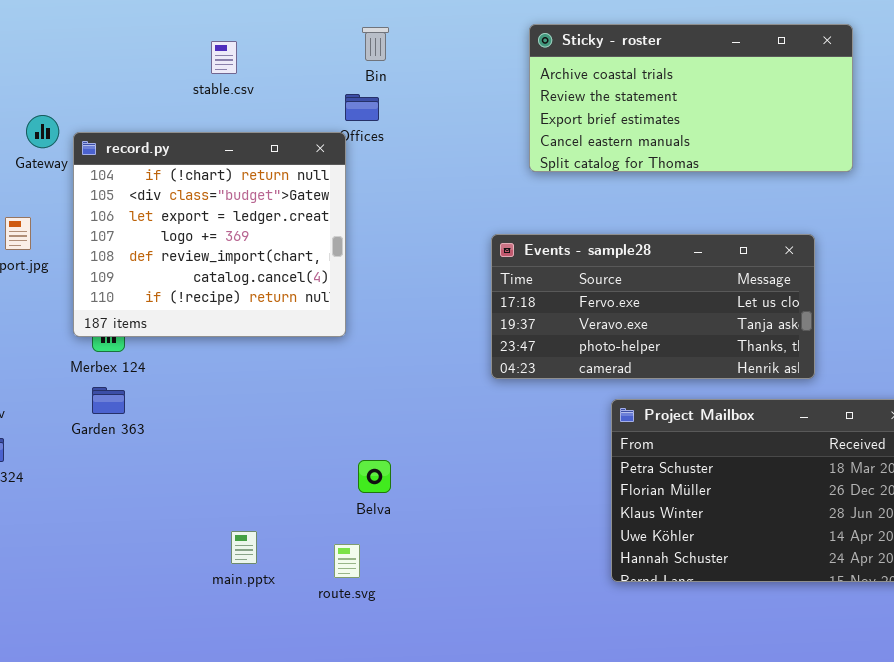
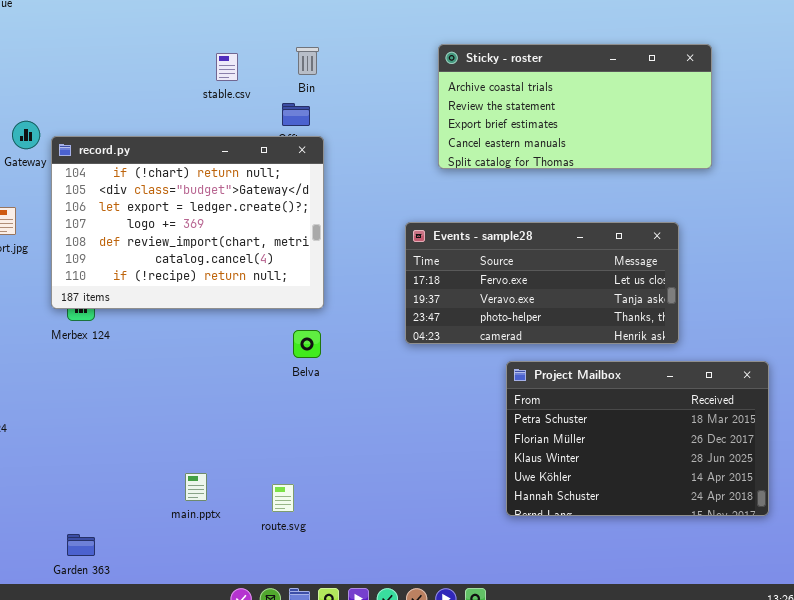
stable.csv: [211,41,237,74] -> [216,53,238,81], moved
record.py: [73,132,346,337] -> [51,136,324,309], resized
Garden 363: [92,387,125,414] -> [67,534,95,556], moved
Belva: [358,460,391,493] -> [293,330,321,358], moved

